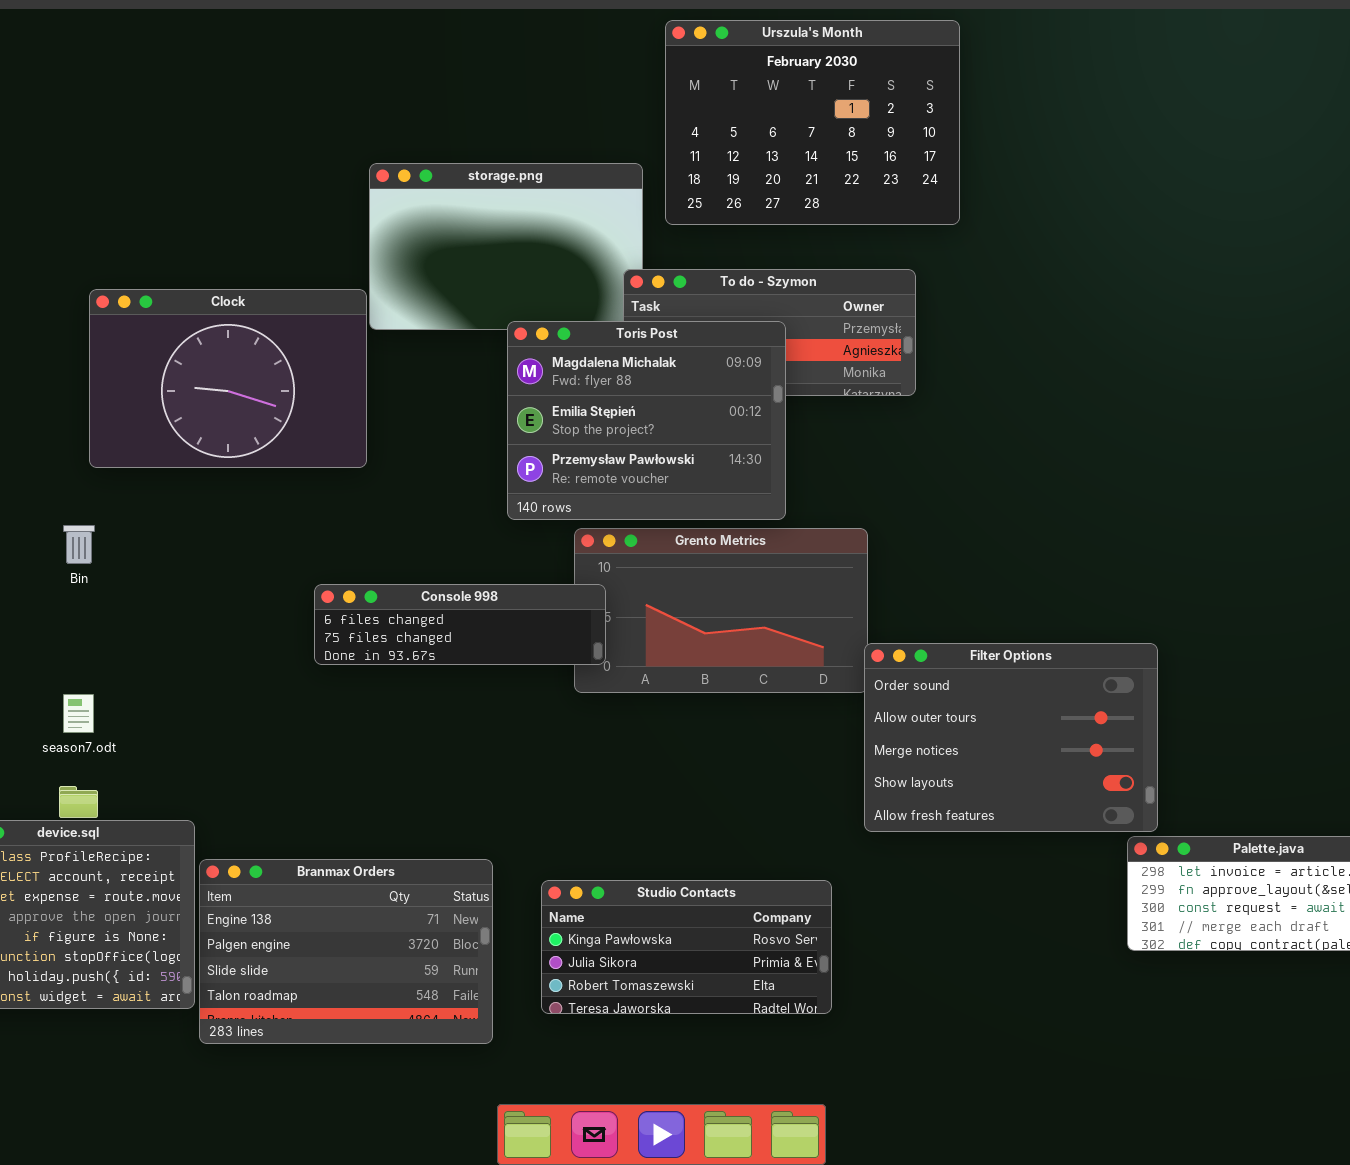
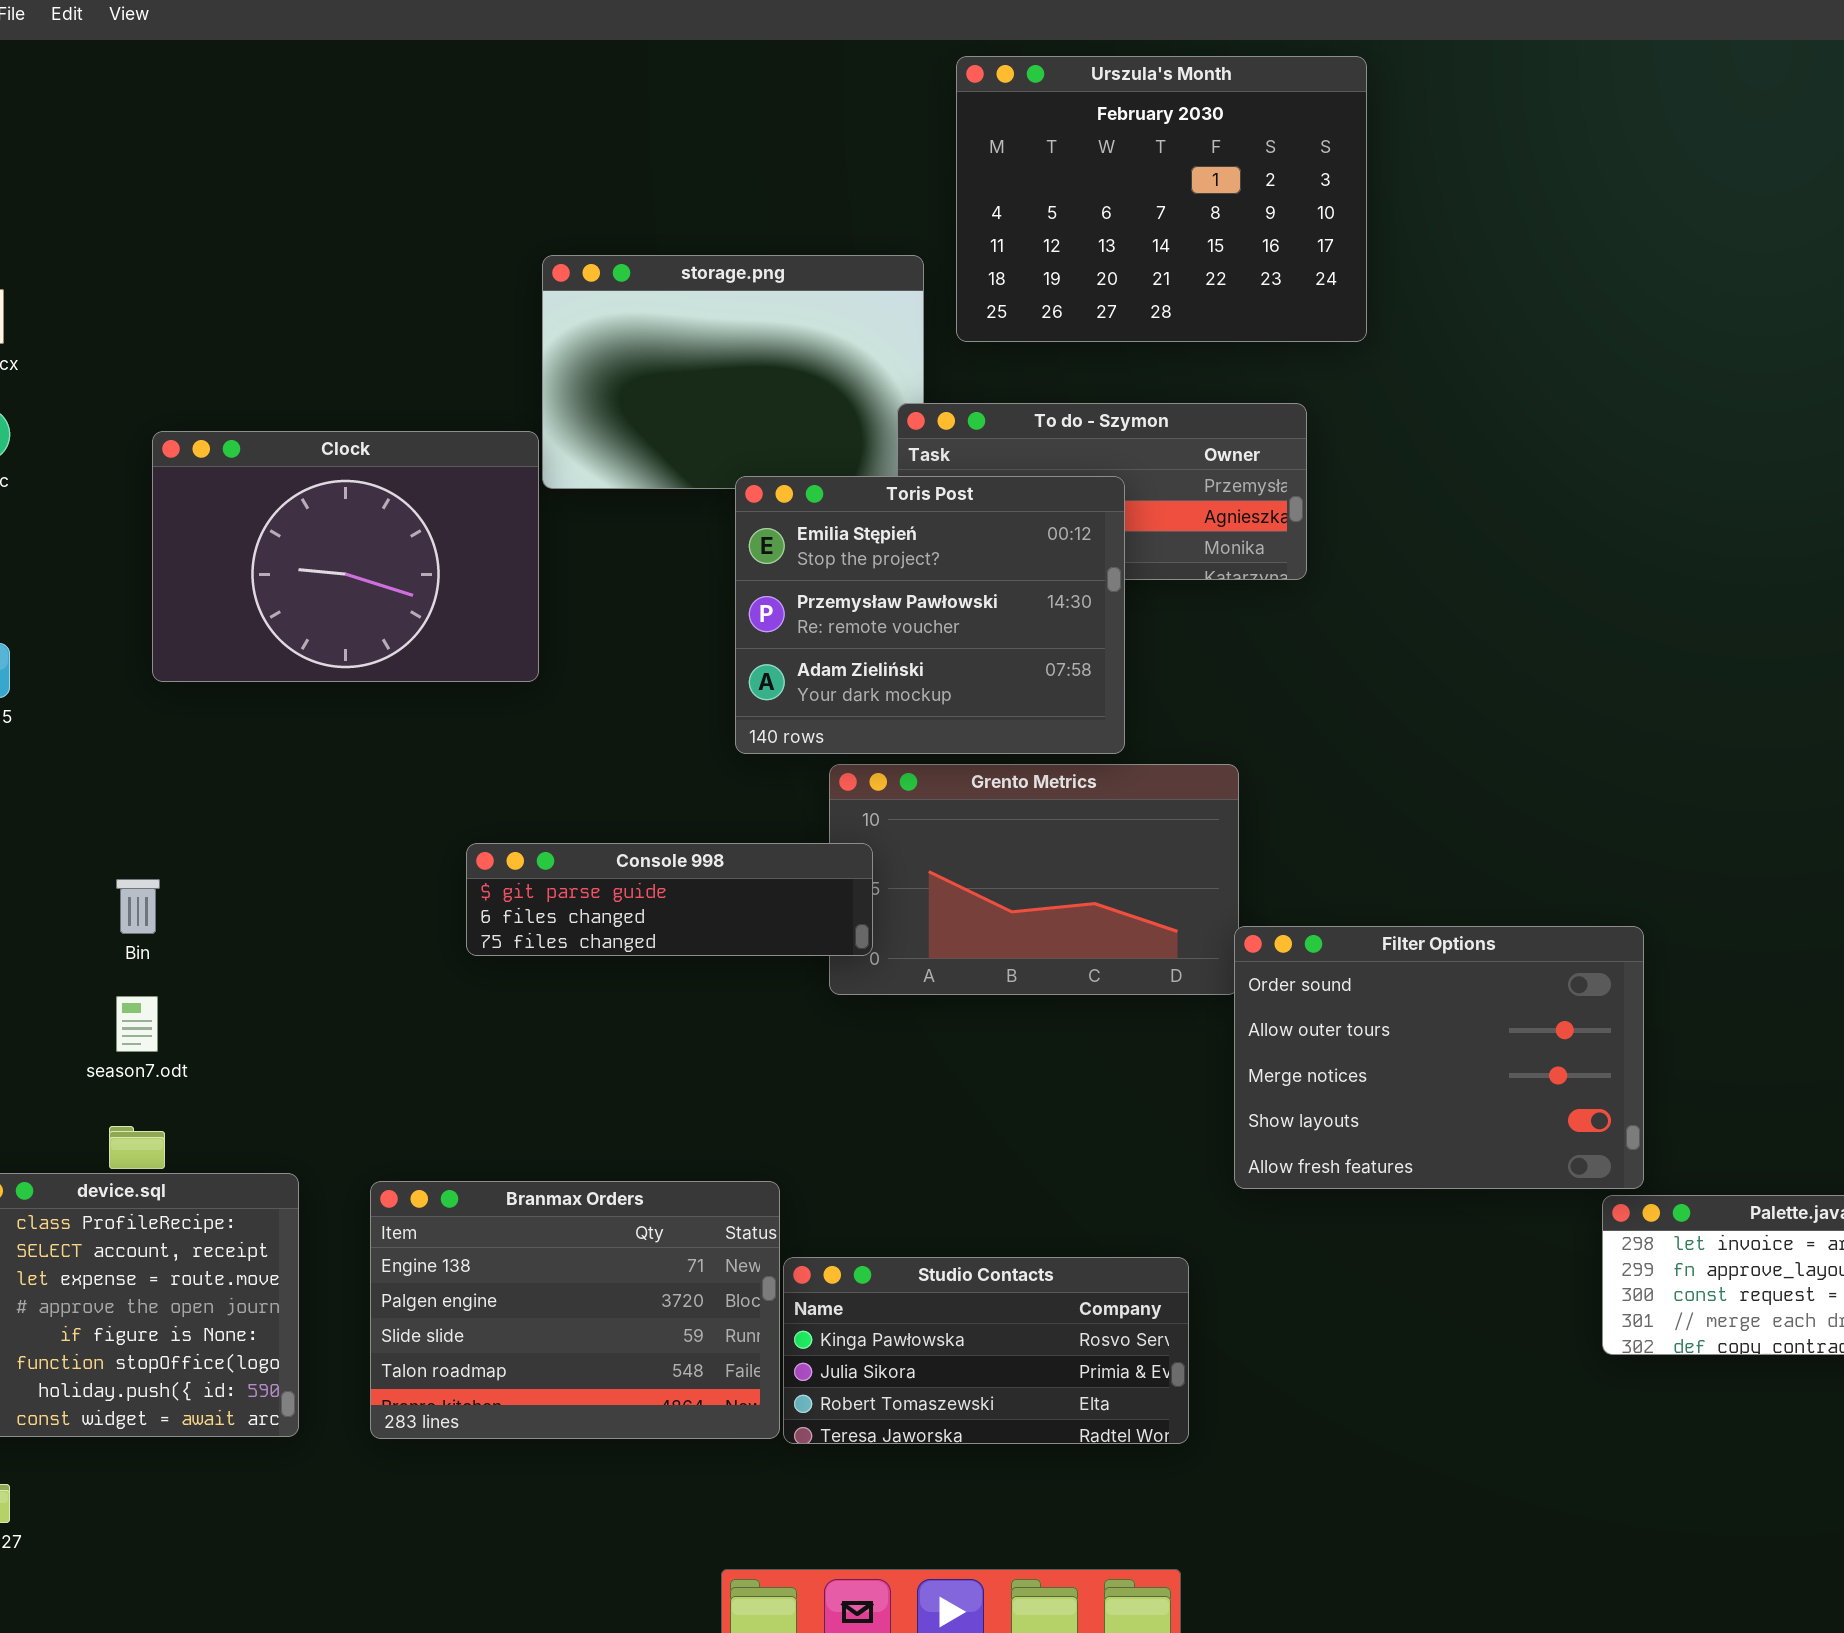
Toris Post: [507,321,786,520] -> [735,476,1125,754], scrolled down 1 row
Bin: [63,525,95,564] -> [116,879,160,934], moved
Console 998: [314,584,606,665] -> [466,843,873,956], scrolled up 1 row
Branmax Orders: [199,859,493,1044] -> [370,1181,780,1439], moved

